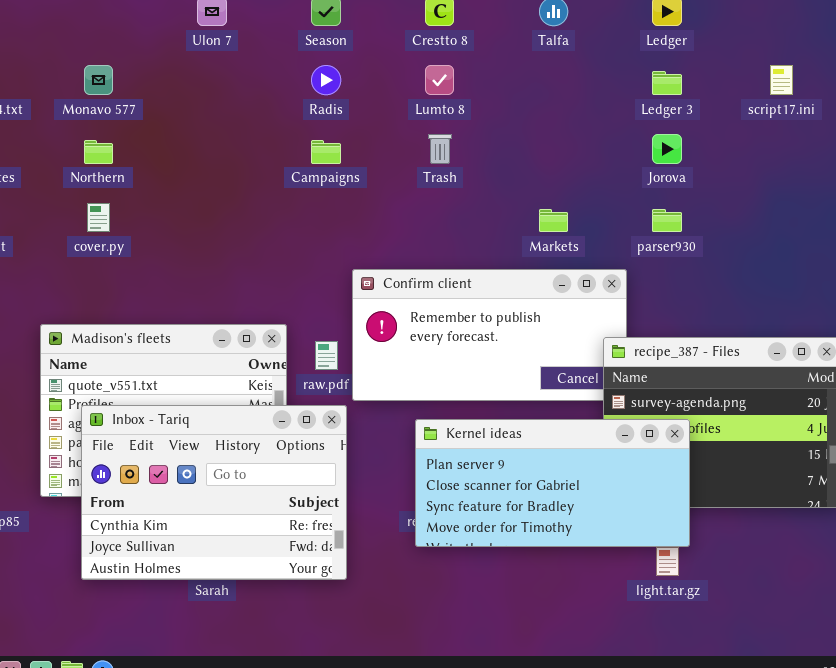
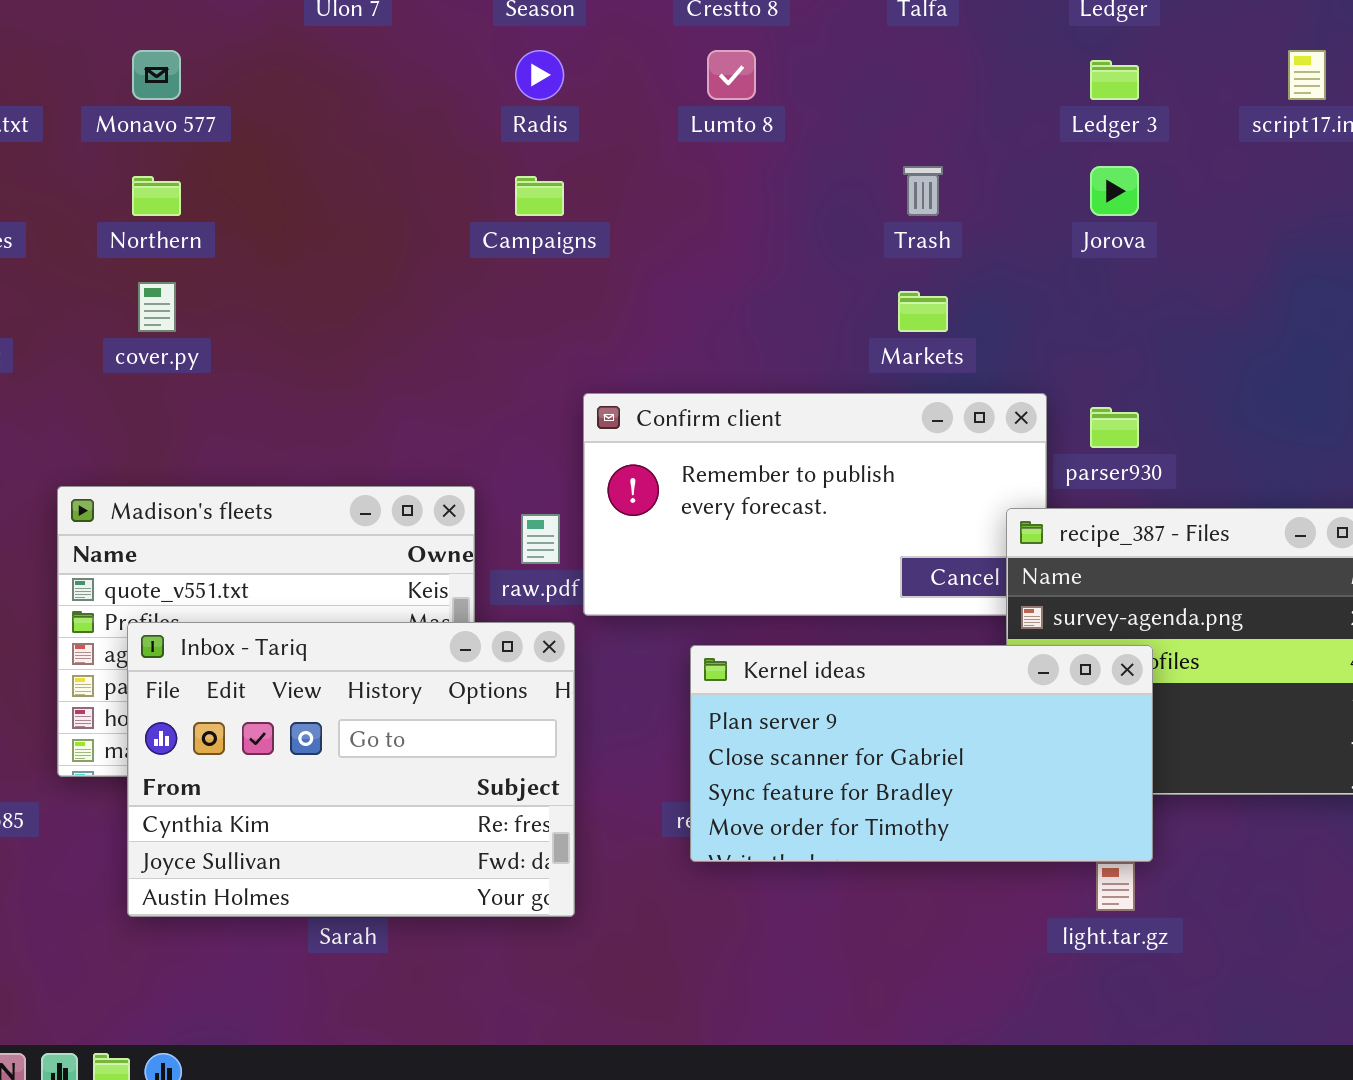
Trash: [428,134,452,164] -> [903,166,943,216], moved
parser930: [652,209,682,232] -> [1090,407,1139,448], moved

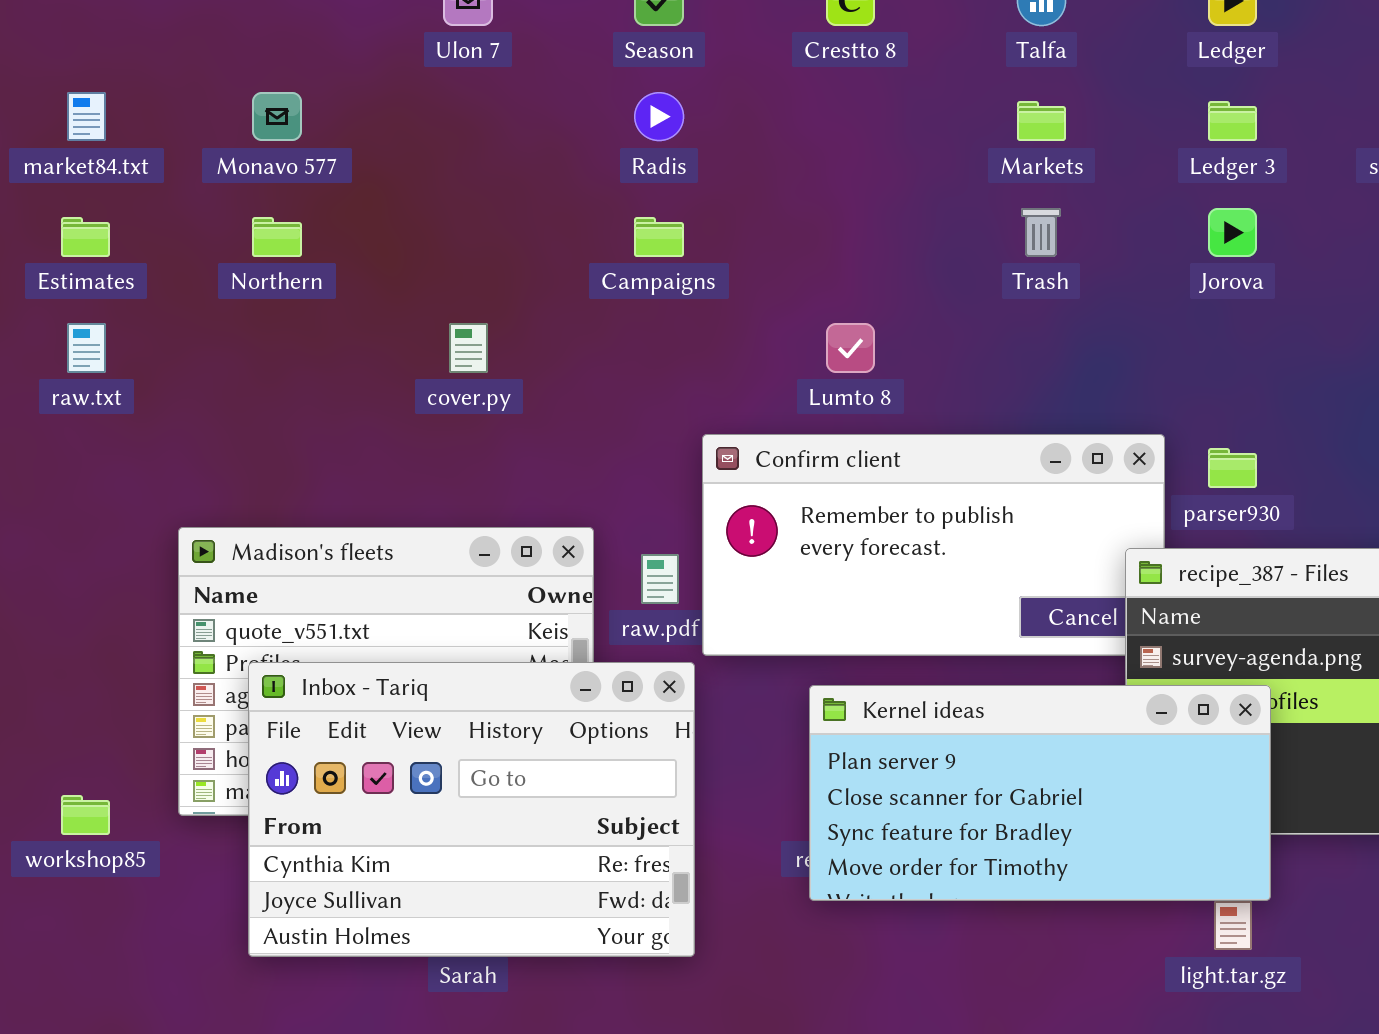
Lumto 8: [707,50,756,100] -> [826,323,875,373], moved
cover.py: [138,282,176,332] -> [449,323,488,373], moved
Markets: [898,291,948,332] -> [1017,101,1066,141], moved

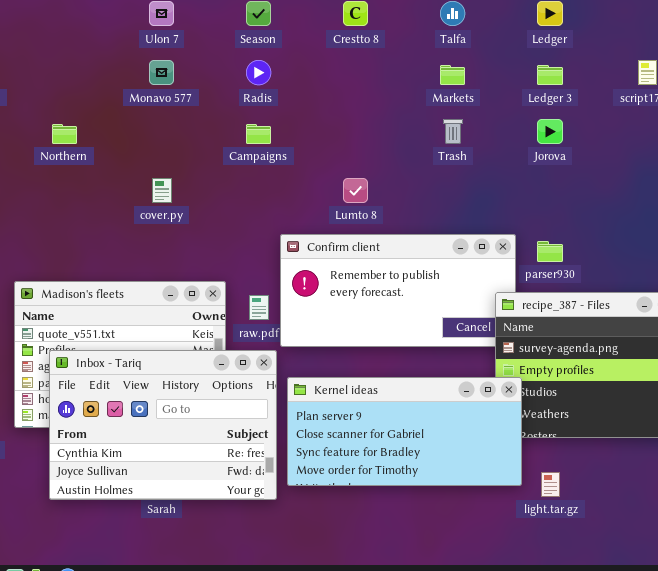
Monavo 577: [252,92,302,141] -> [149,60,174,85], moved
Kernel ideas: [809,685,1271,901] -> [287,377,522,486], moved

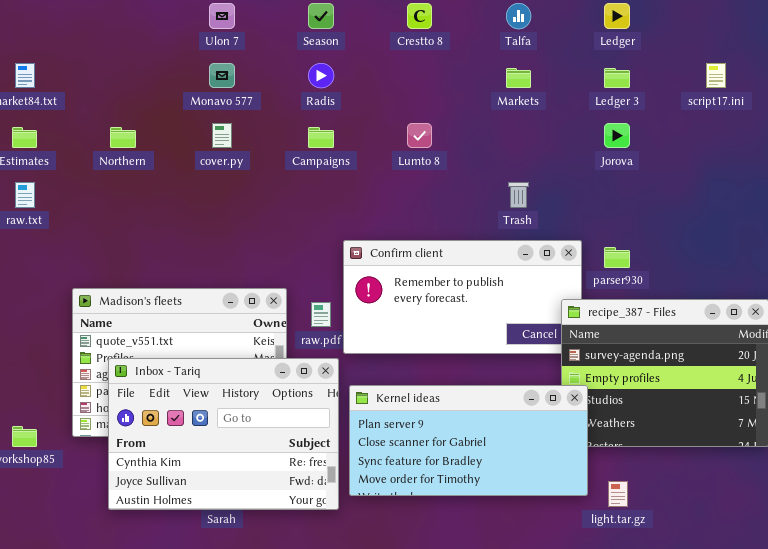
Trash: [443,119,463,144] -> [508,182,529,208], moved
cover.py: [152,178,172,203] -> [212,123,232,148], moved
Lumto 8: [343,178,368,203] -> [407,123,432,148], moved

